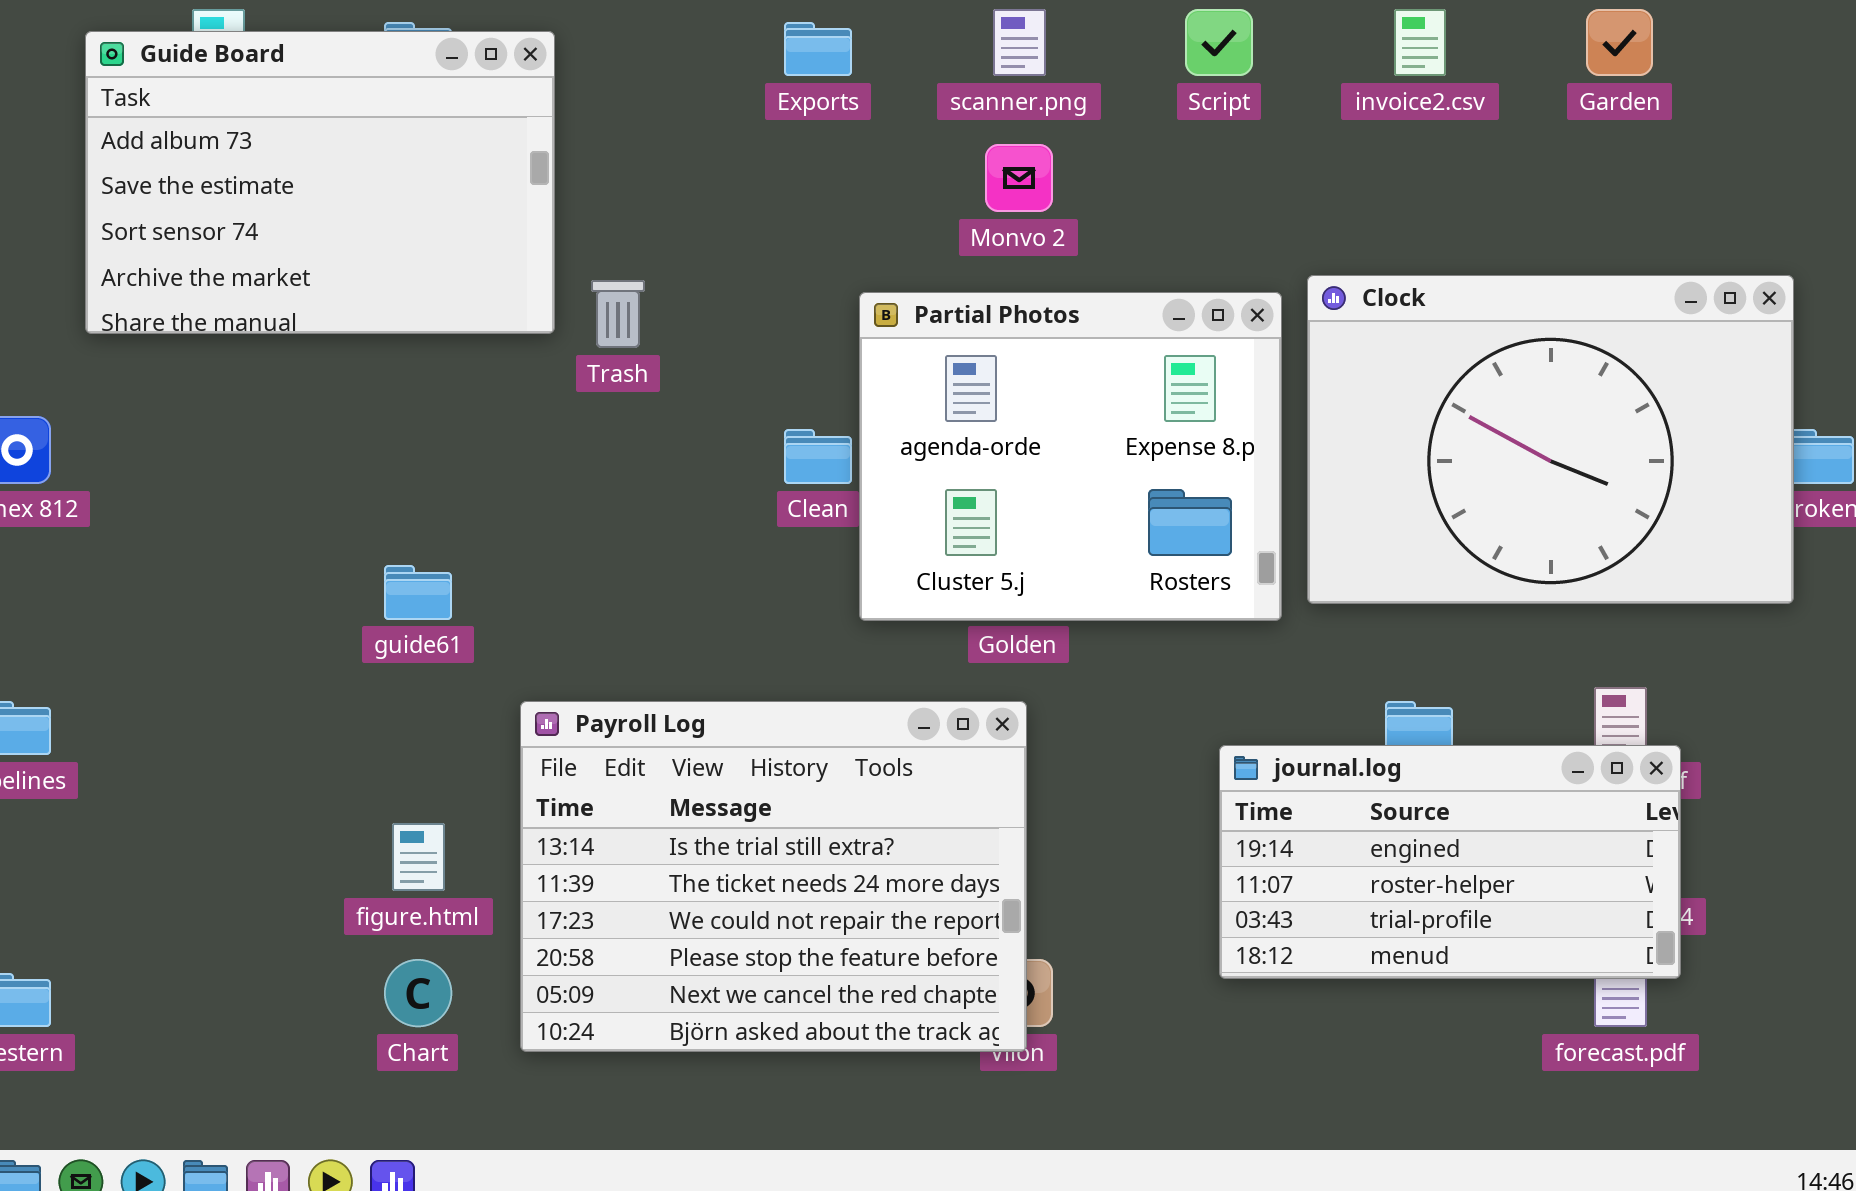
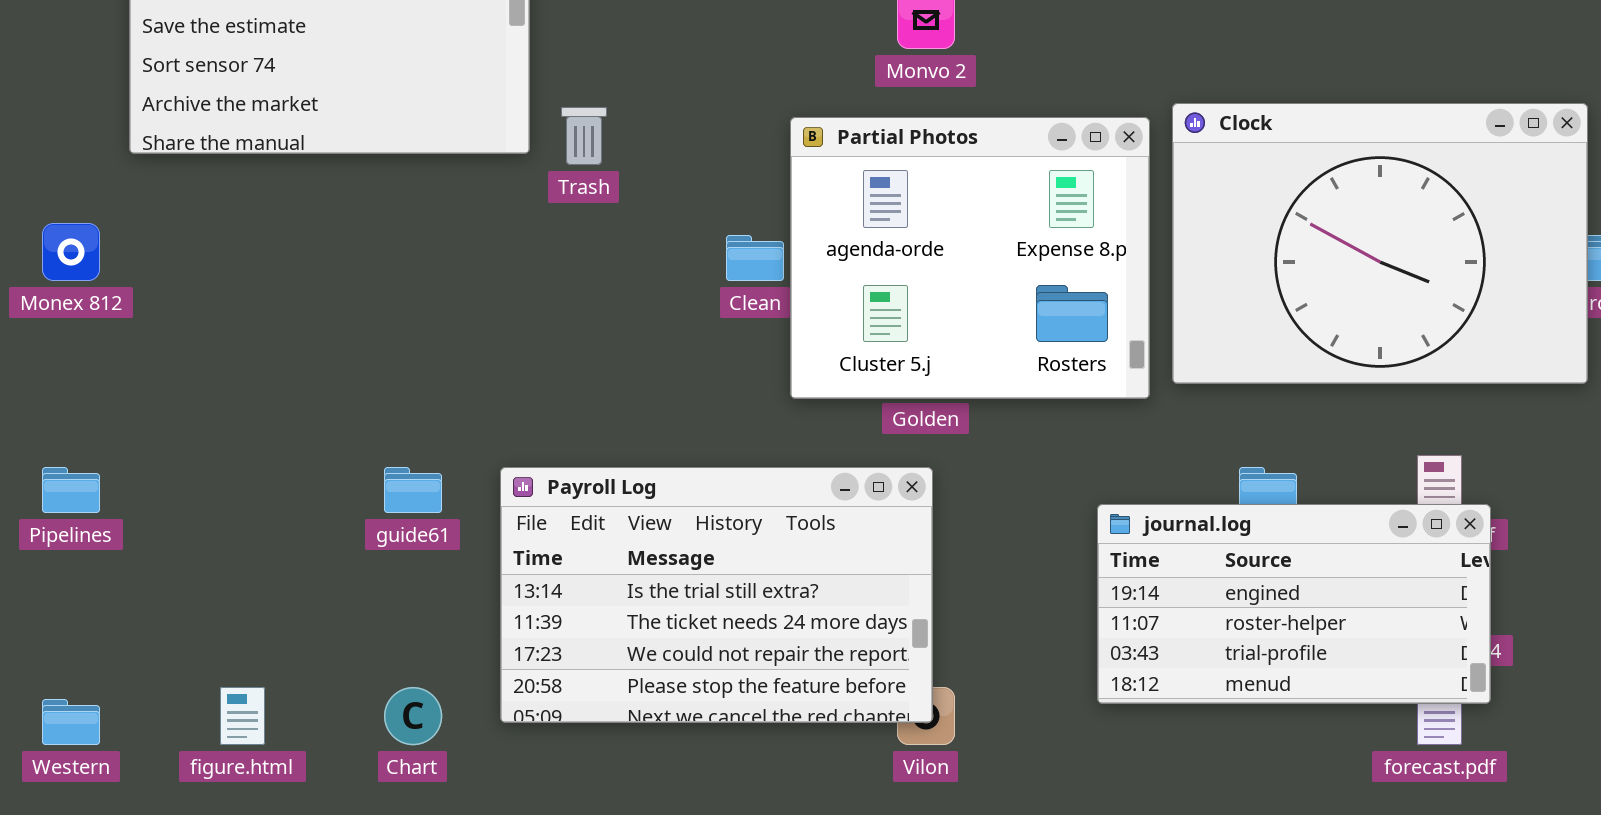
guide61: [384,565,452,620] -> [384,467,442,513], moved
Payroll Log: [520,701,1027,1052] -> [500,467,933,723], resized
figure.html: [392,823,445,891] -> [220,687,265,745], moved

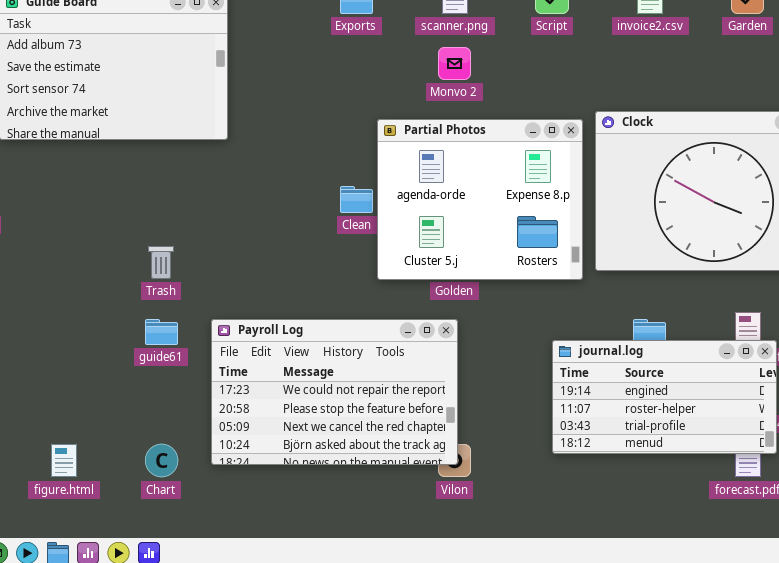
Trash: [561,107,607,165] -> [148,246,174,279], moved
Payroll Log: [500,467,933,723] -> [211,319,458,465], scrolled down 2 rows

